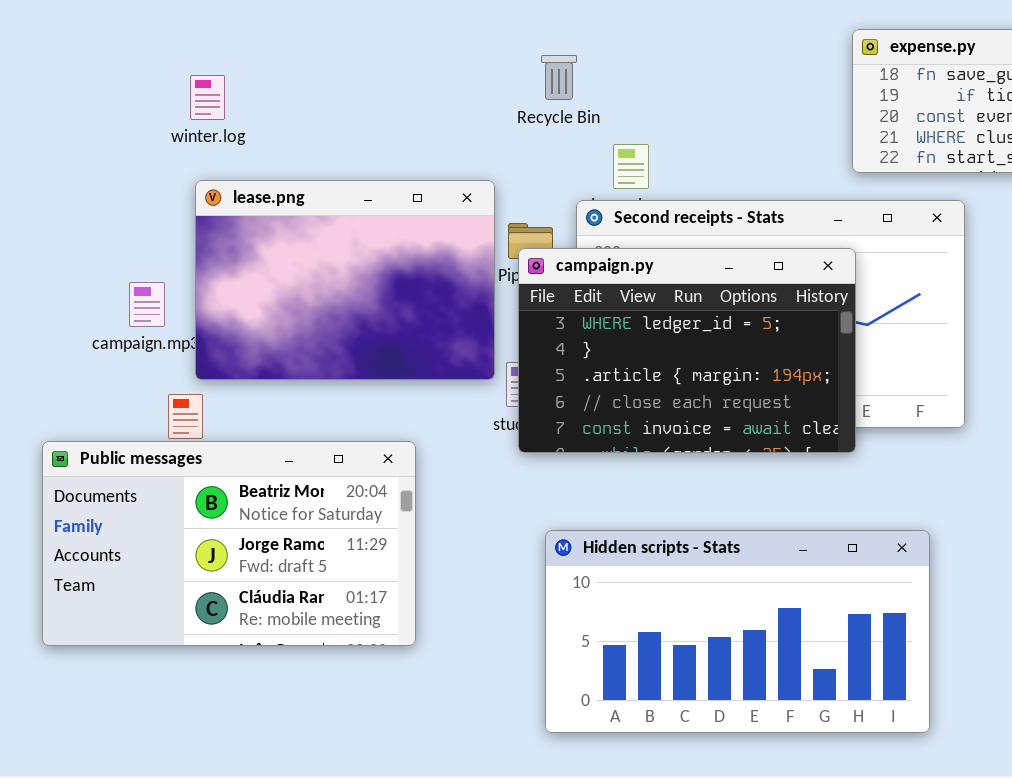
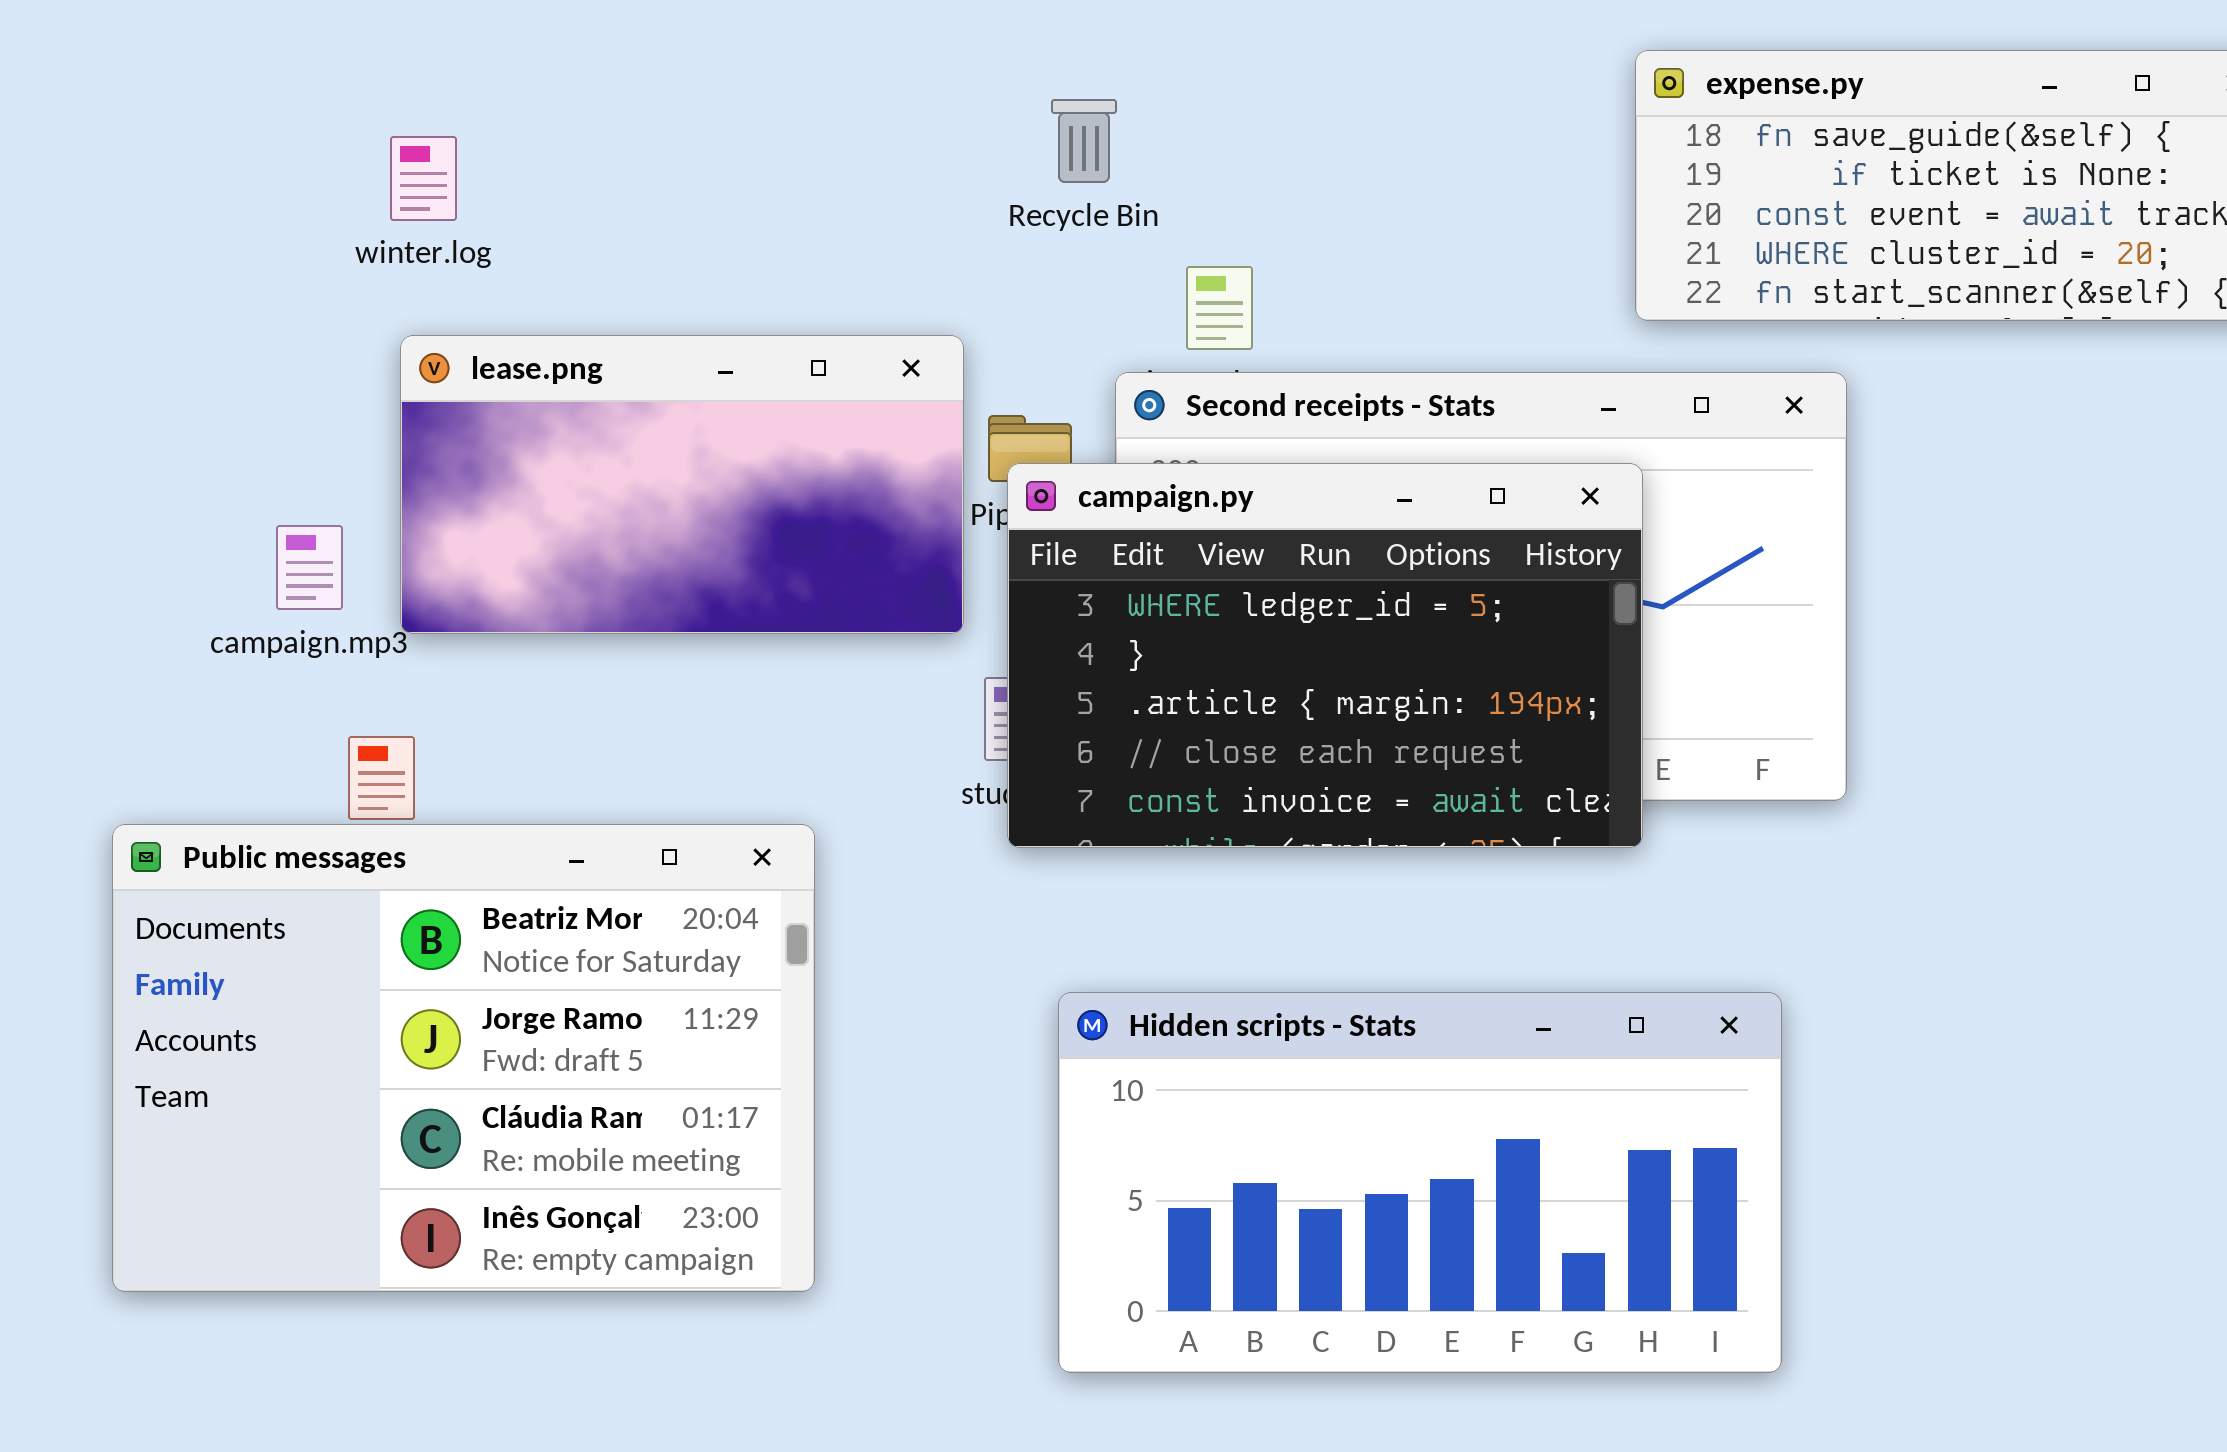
lease.png: [195,180,495,380] -> [400,335,964,634], resized
Public messages: [42,441,416,646] -> [112,824,815,1292], resized

